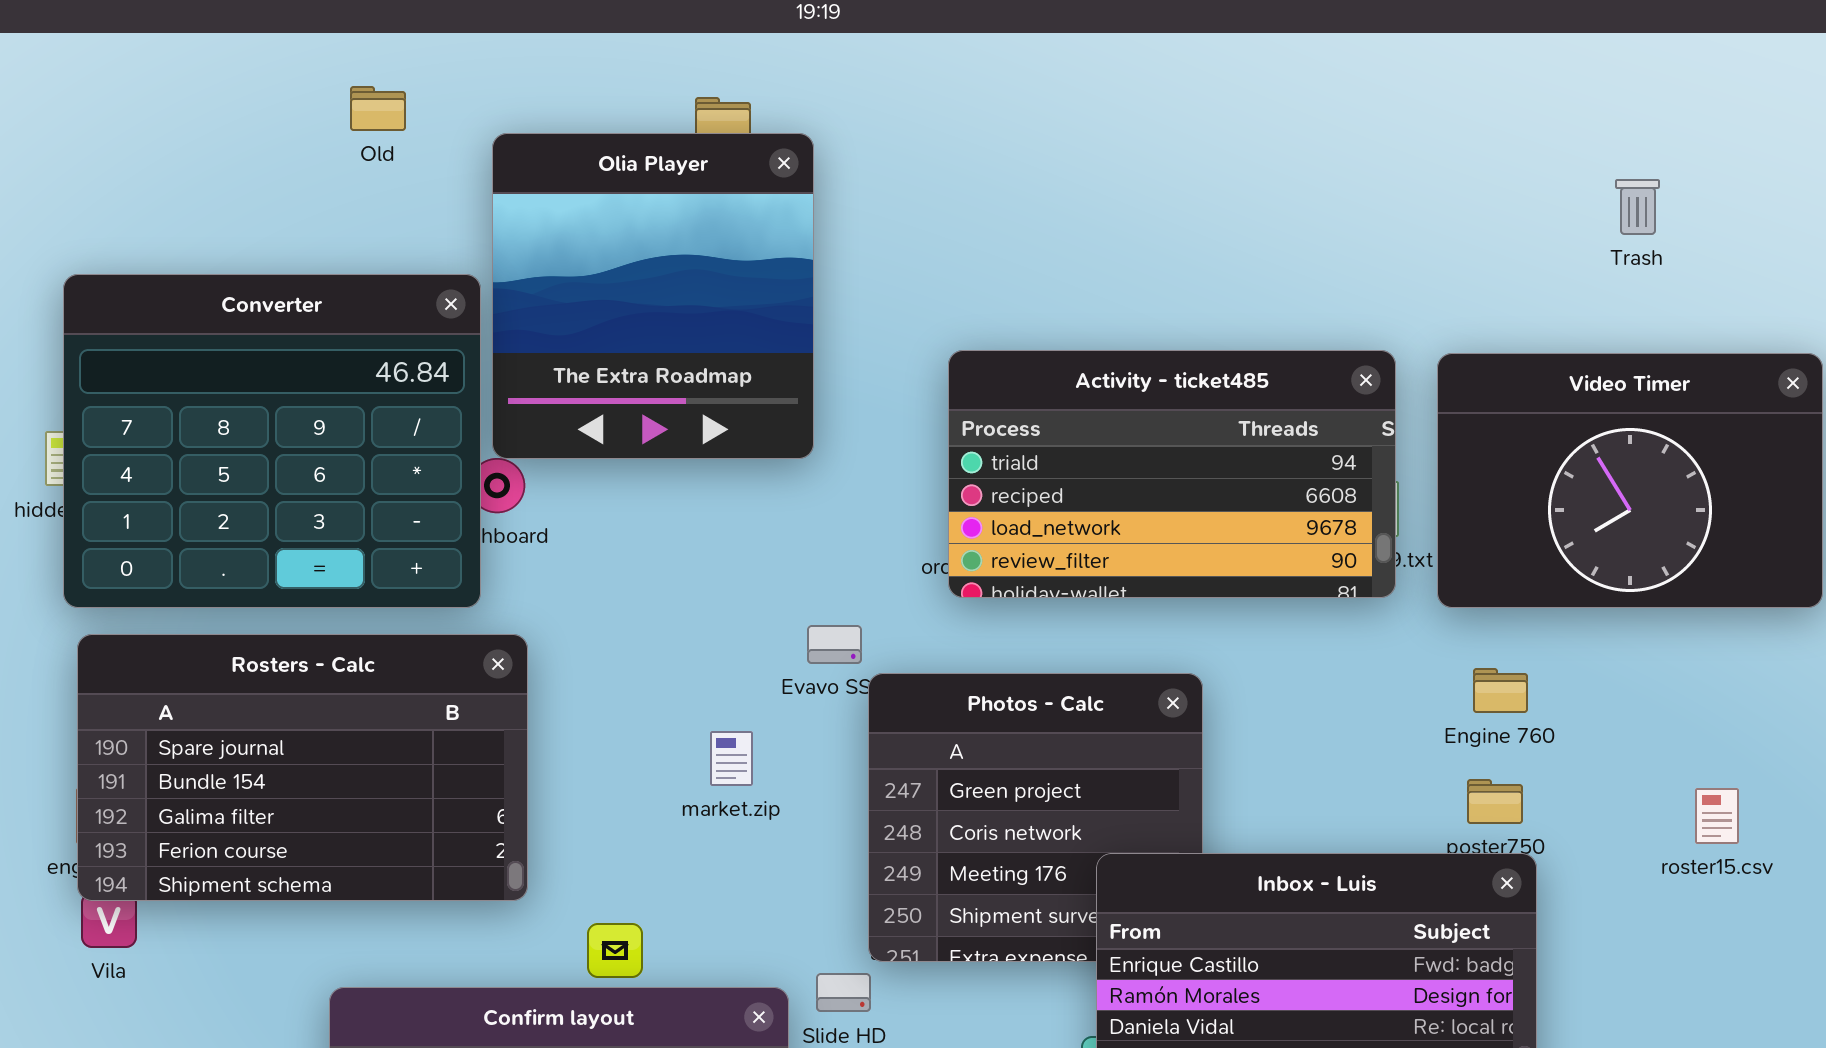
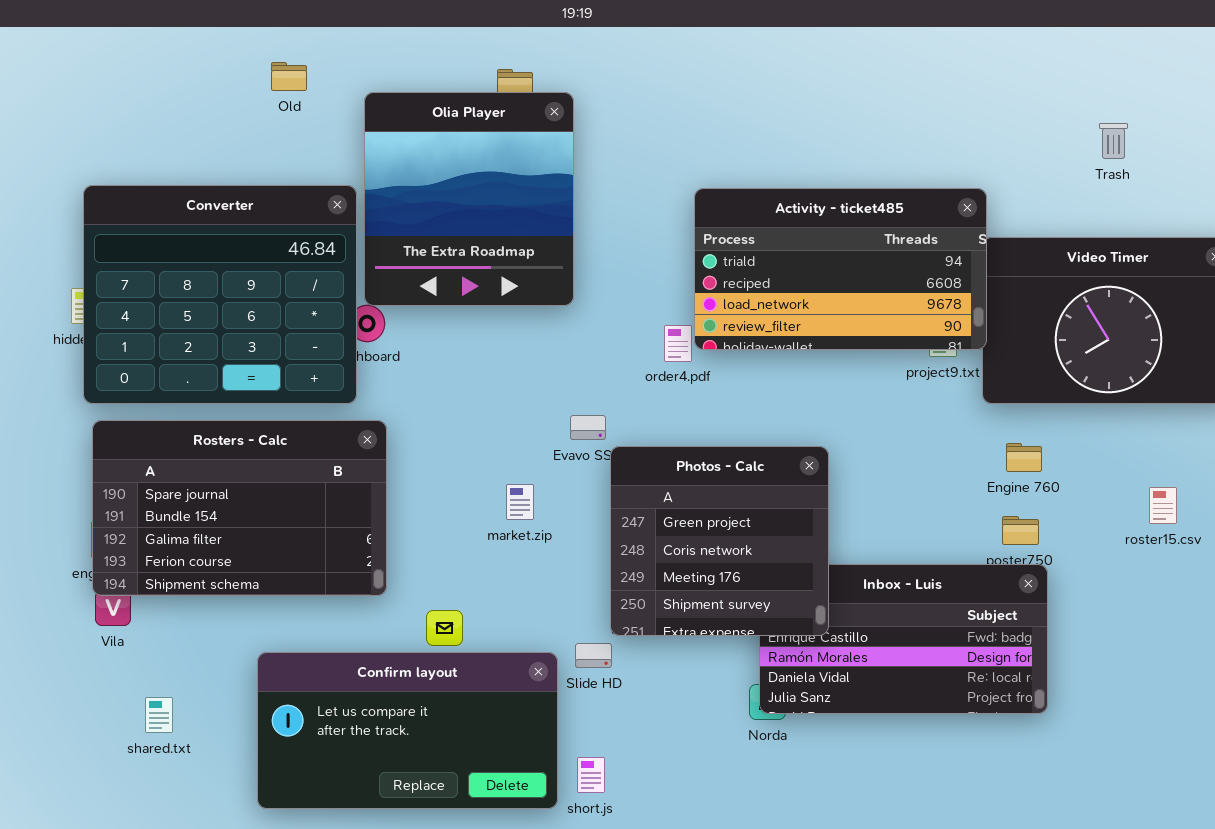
Activity - ticket485: [948,350,1396,598] -> [694,188,987,350], moved
Photos - Calc: [868,673,1203,962] -> [610,446,829,636], raised
roster15.csv: [1695,788,1739,844] -> [1149,487,1177,524], moved

